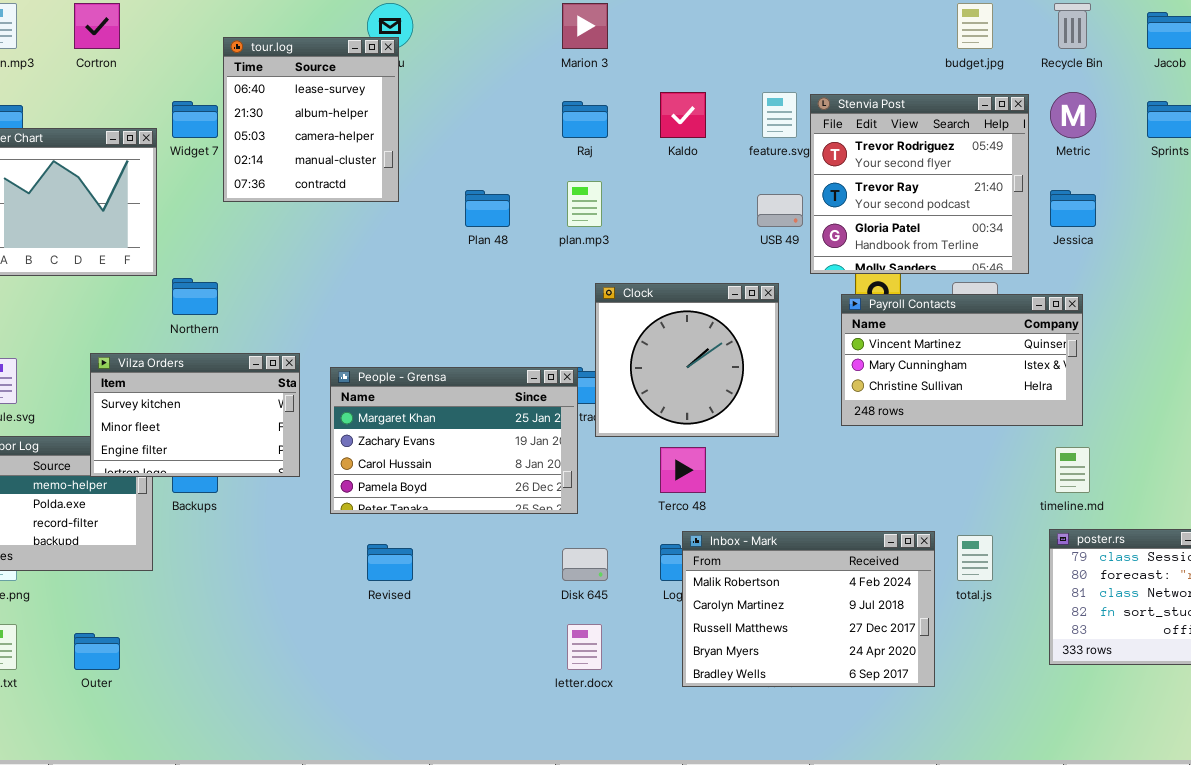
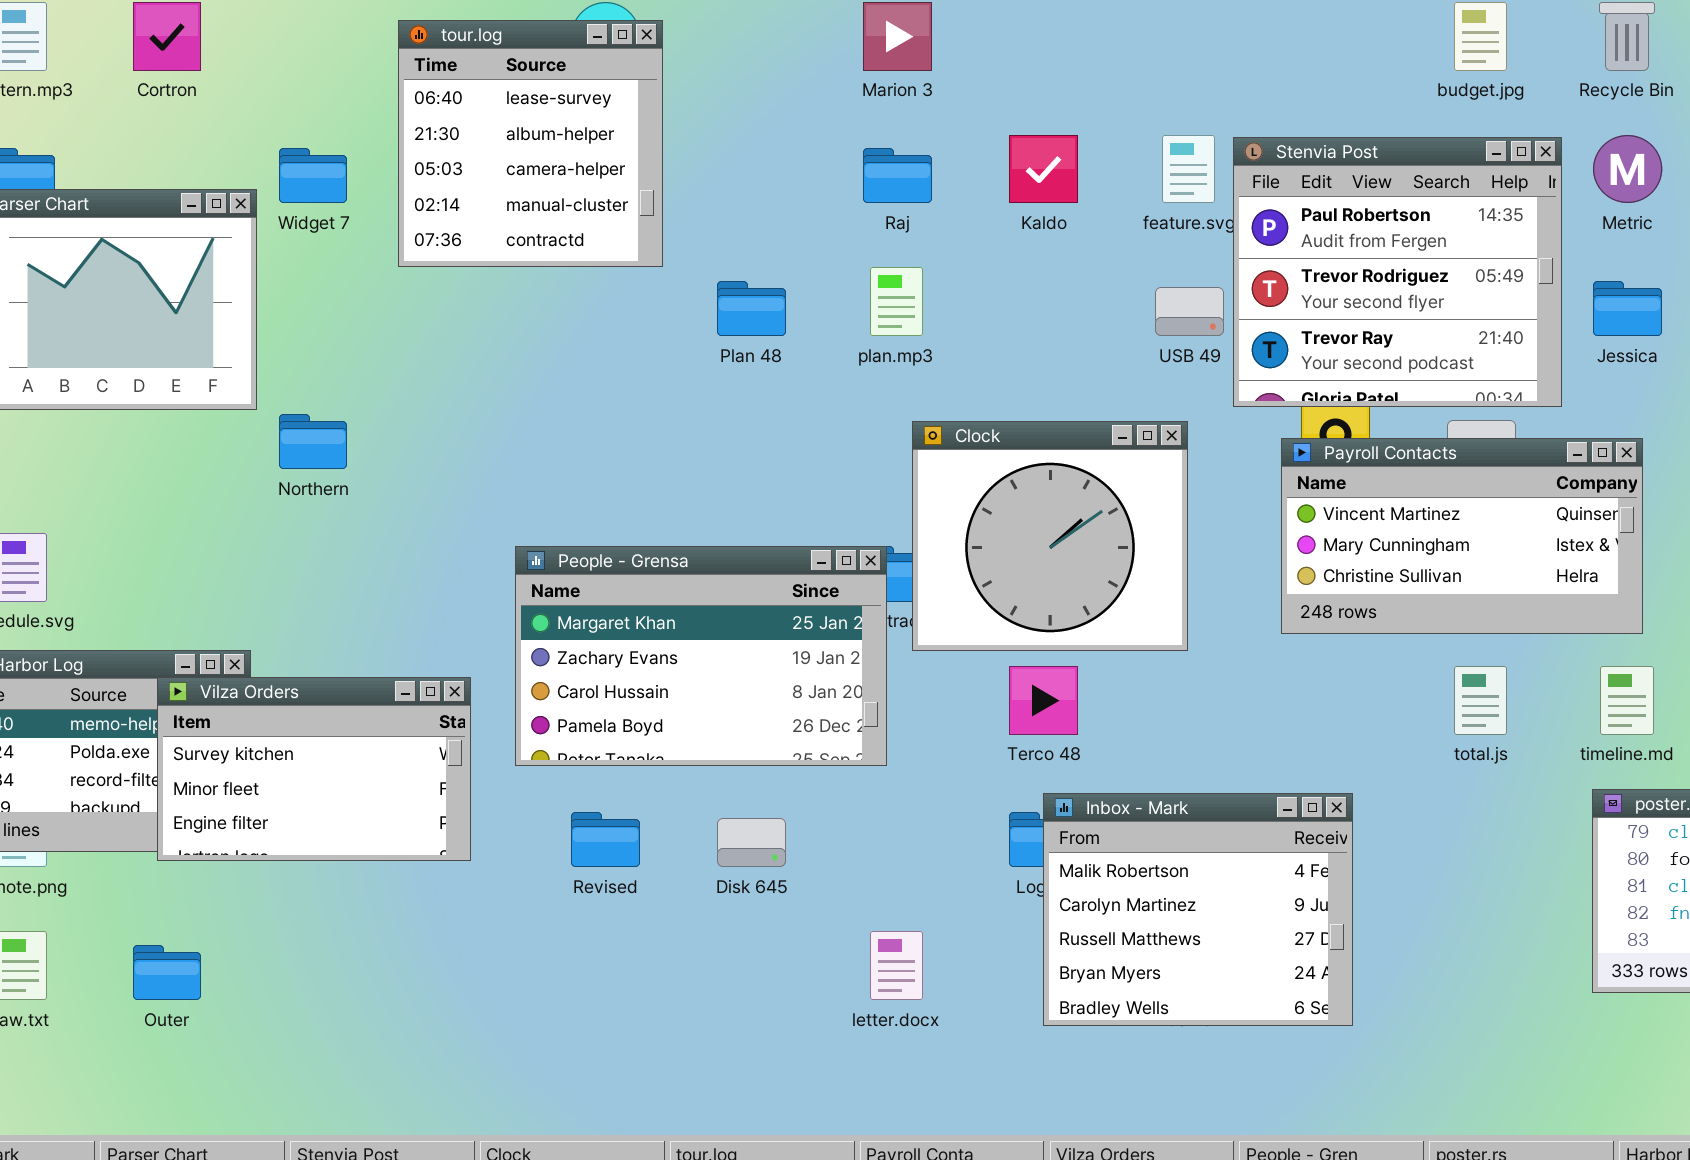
tour.log: [223,37,399,202] -> [398,20,663,267], moved
Stenvia Post: [810,94,1029,274] -> [1233,137,1562,407], scrolled up 1 row
Vilza Orders: [90,353,300,477] -> [157,677,471,861], moved
Inbox - Mark: [682,531,935,687] -> [1043,793,1353,1026], resized
total.js: [957,535,993,581] -> [1454,666,1507,735], moved
Disk 645: [562,548,608,581] -> [717,818,786,867], moved

